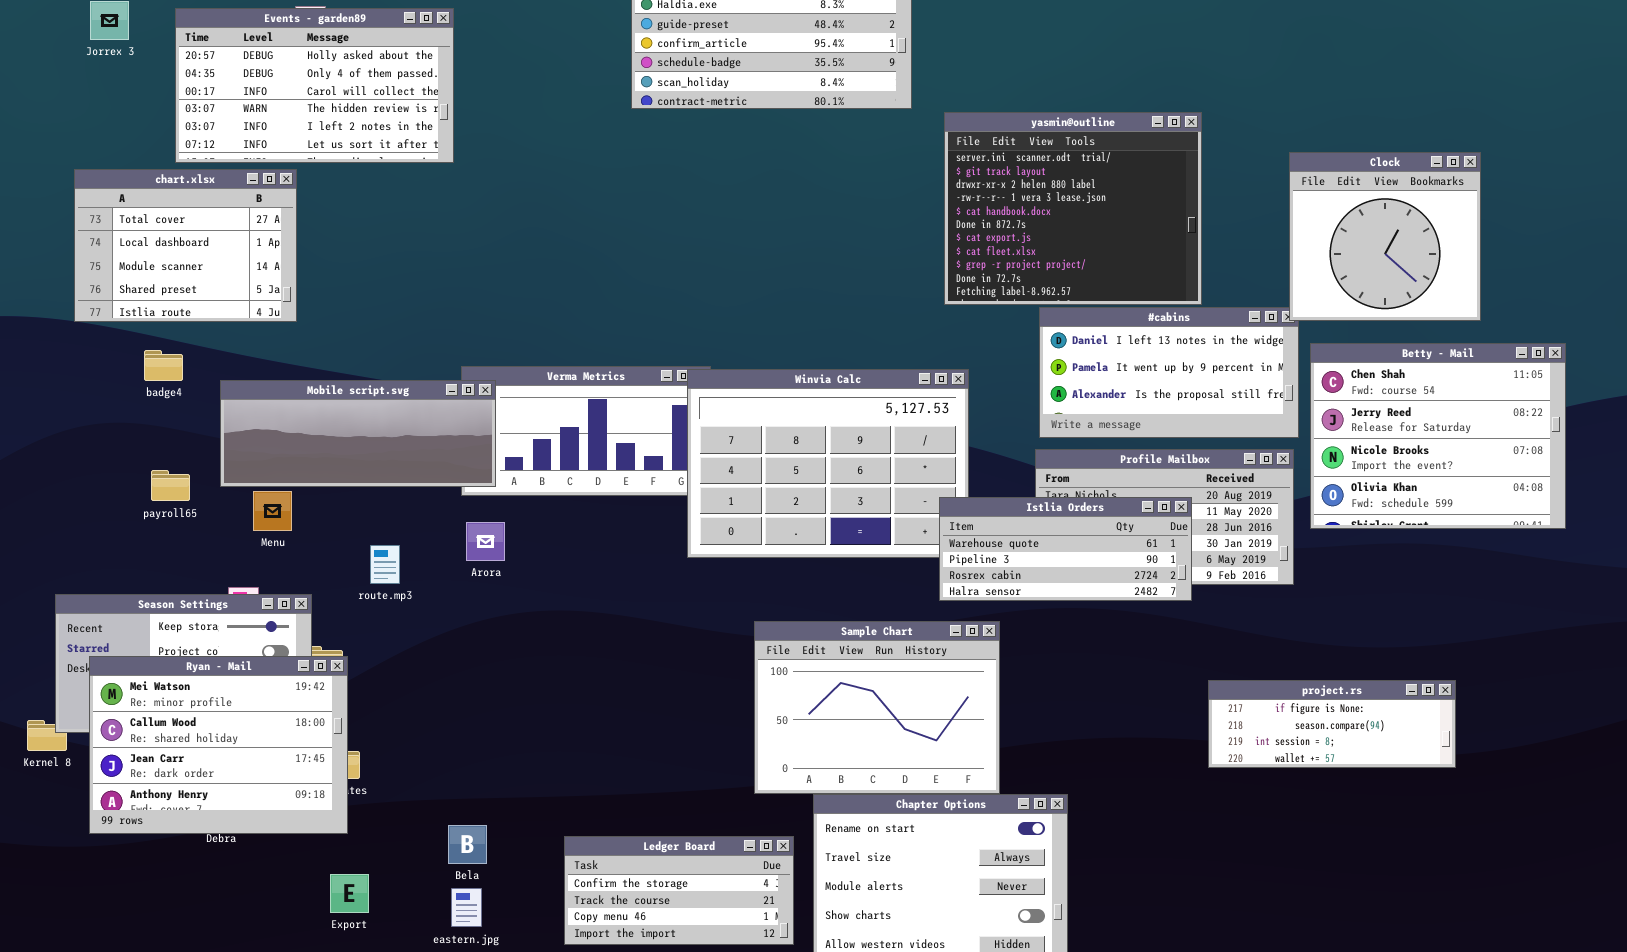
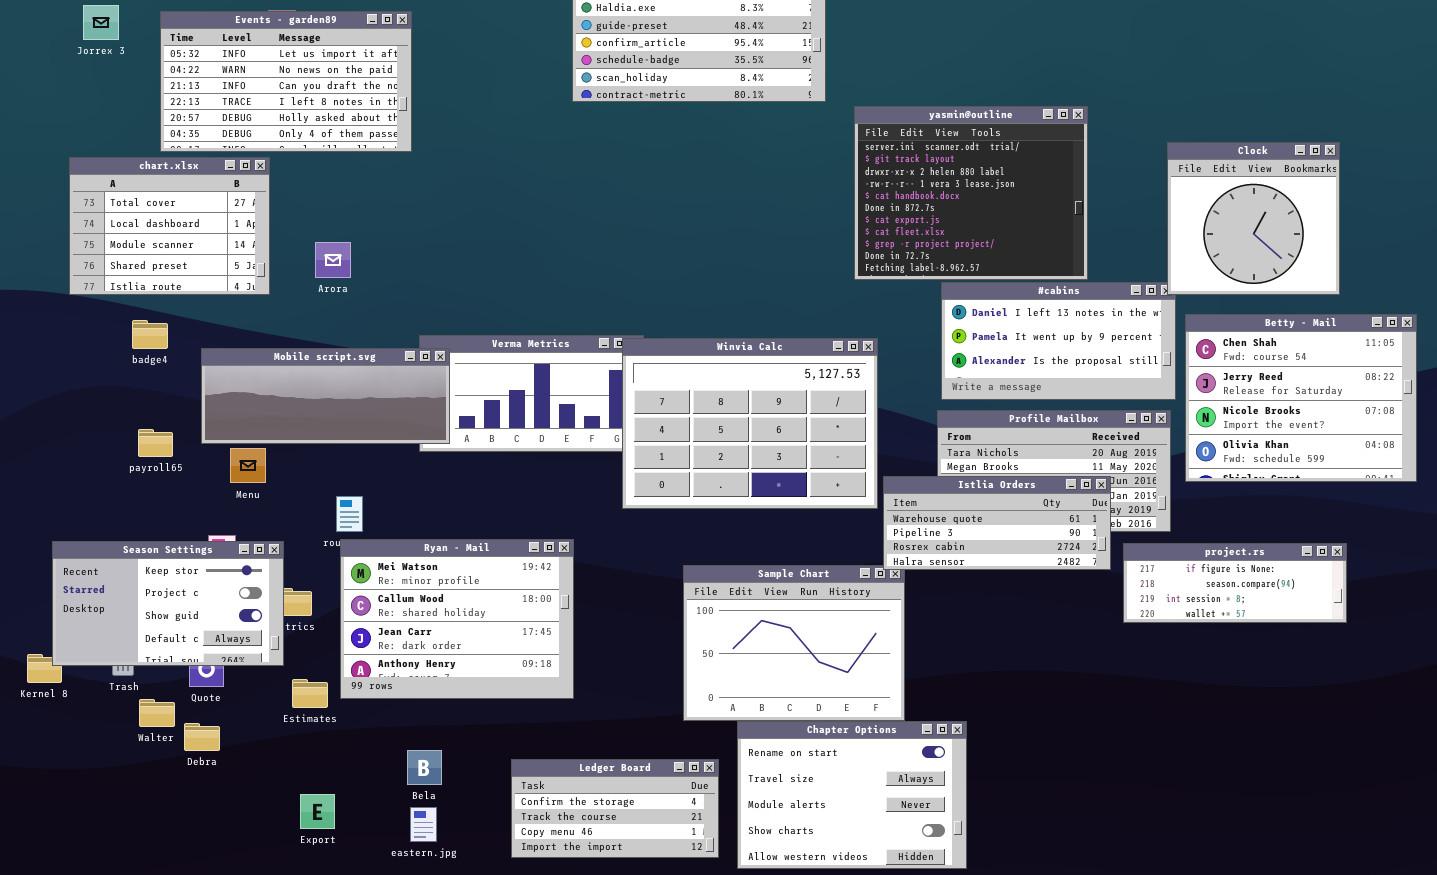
Events - garden89: [175,8,454,163] -> [160,11,412,152], scrolled up 4 rows
Istlia Orders: [939,497,1192,601] -> [883,476,1111,570], moved
Arora: [466,522,505,561] -> [315,242,351,278], moved
Ryan - Mail: [89,656,348,834] -> [340,539,574,699], moved
project.rs: [1208,680,1456,768] -> [1123,543,1347,623], moved

